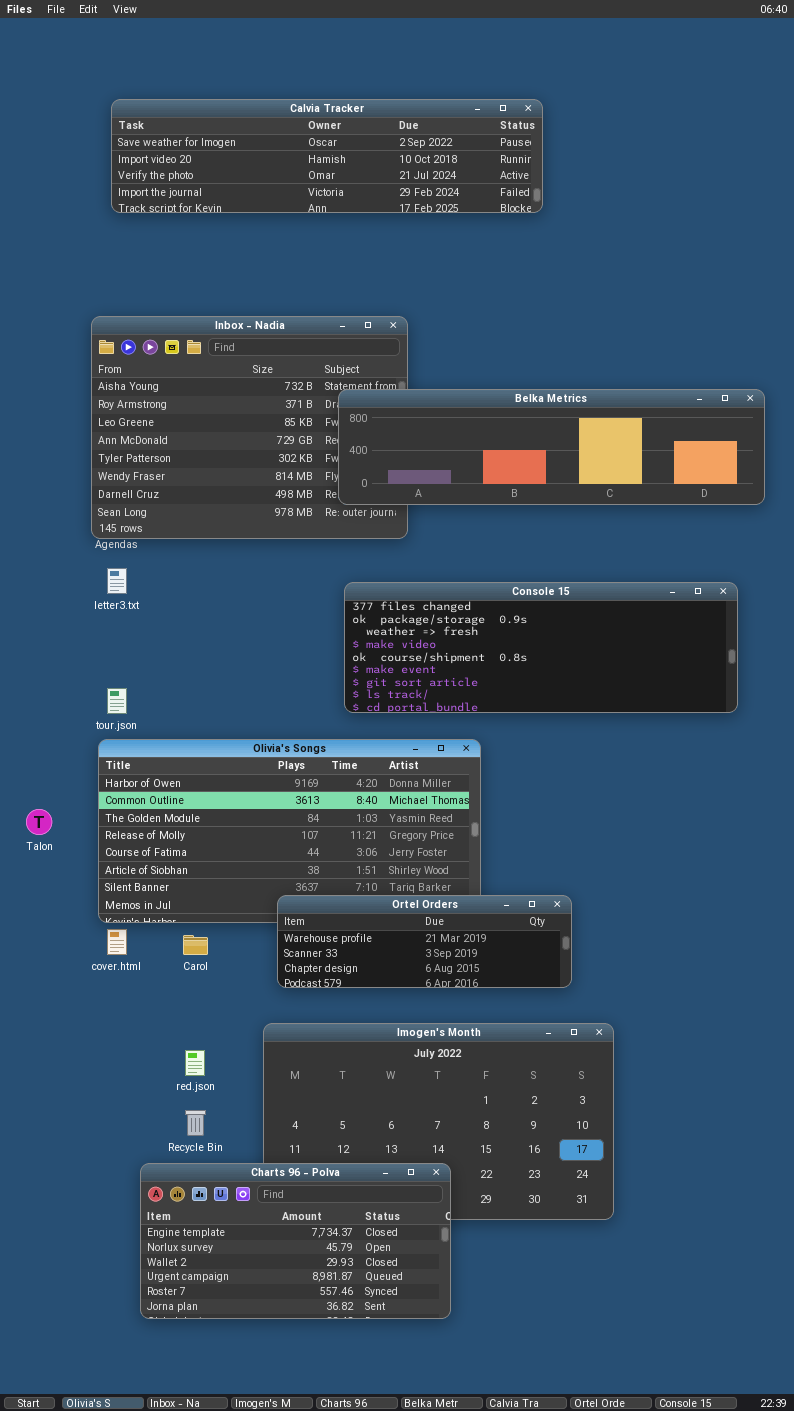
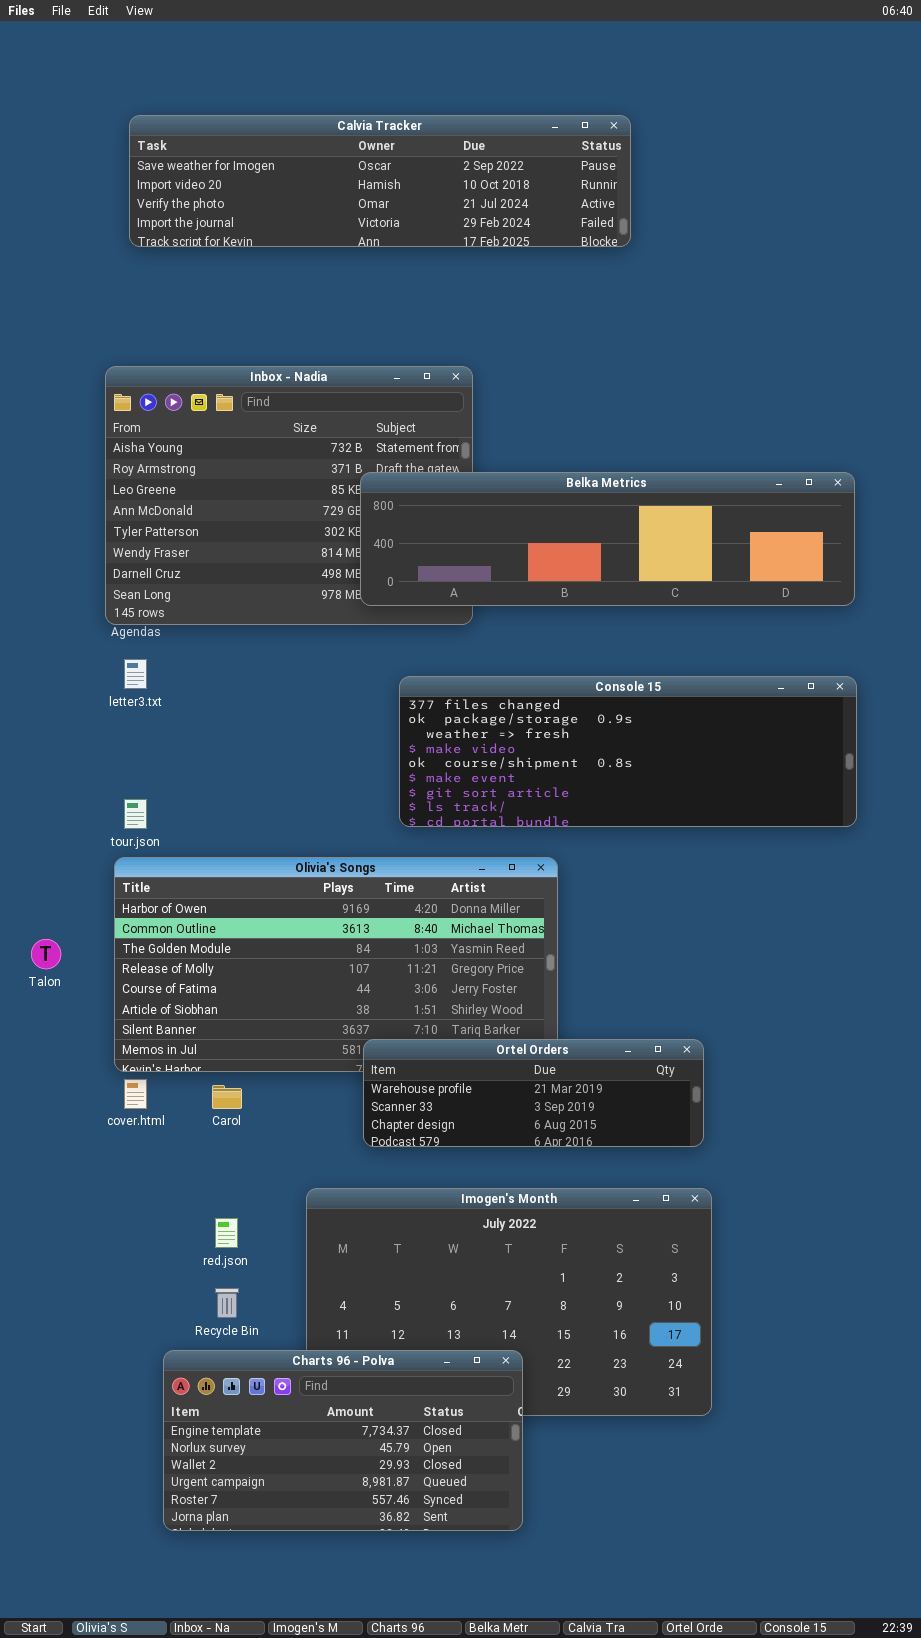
Belka Metrics: [338,389,765,505] -> [360,472,855,606], moved
Ortel Orders: [277,895,572,988] -> [363,1039,704,1147], moved

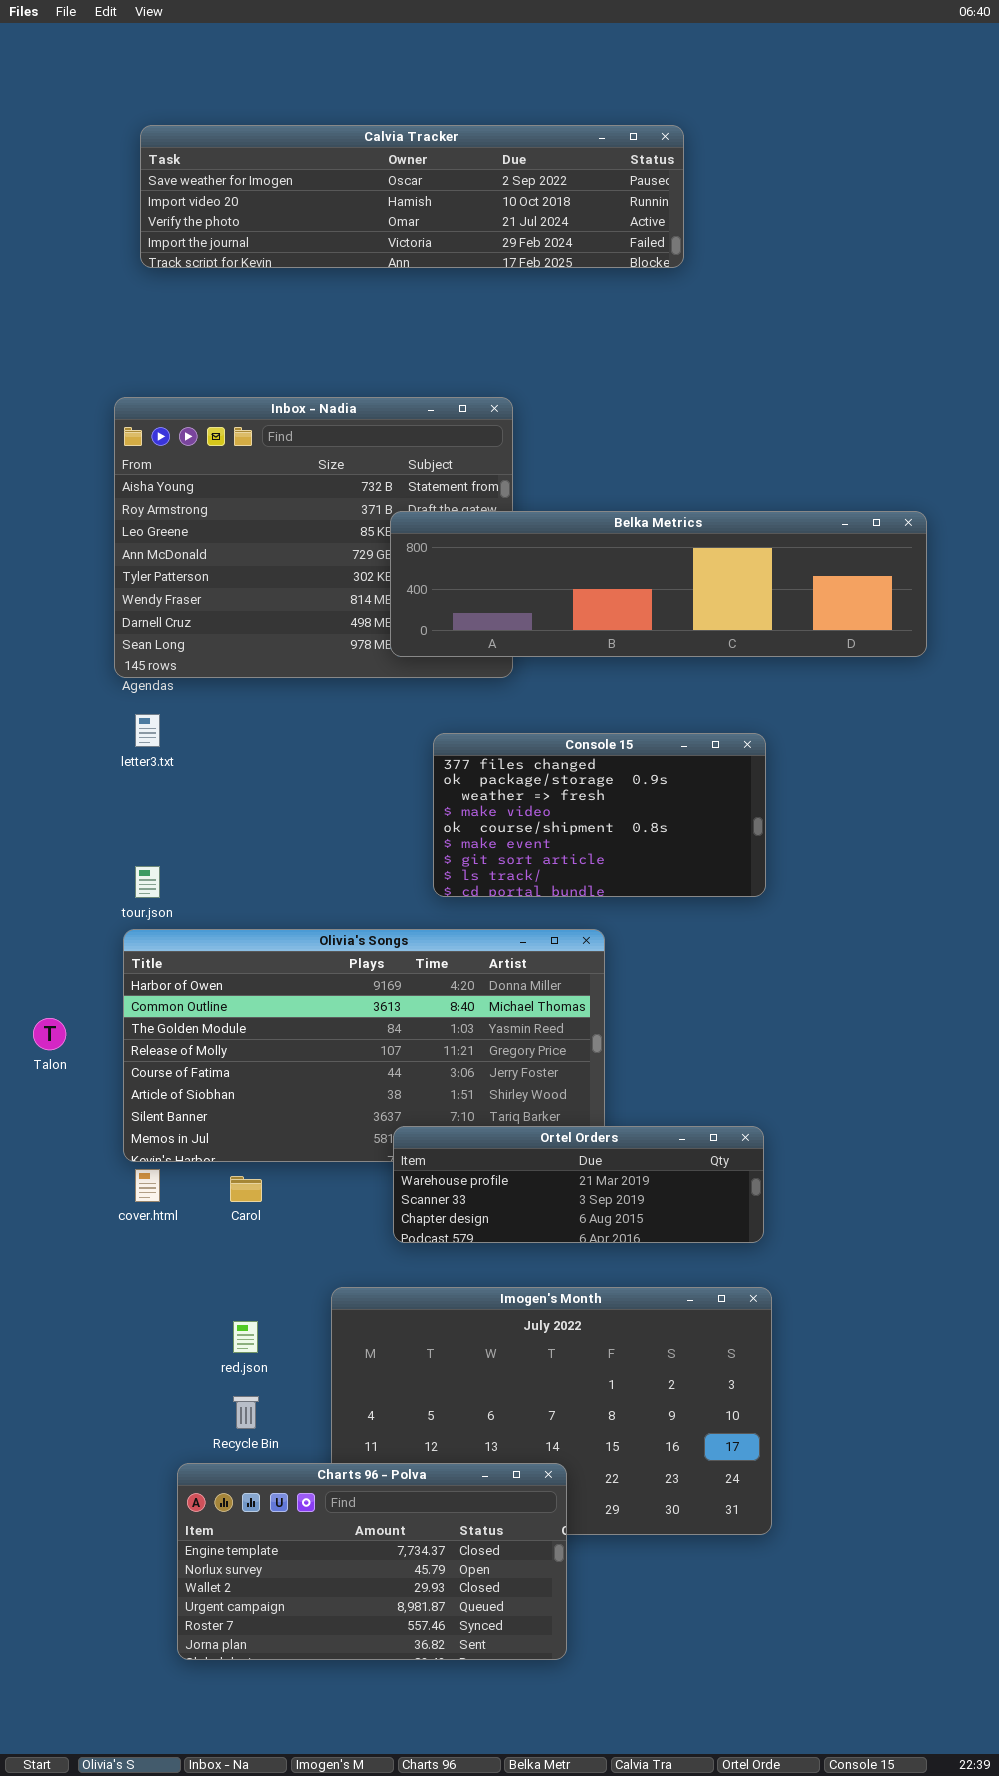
Console 15: [399,676,857,827] -> [433,733,766,897], resized

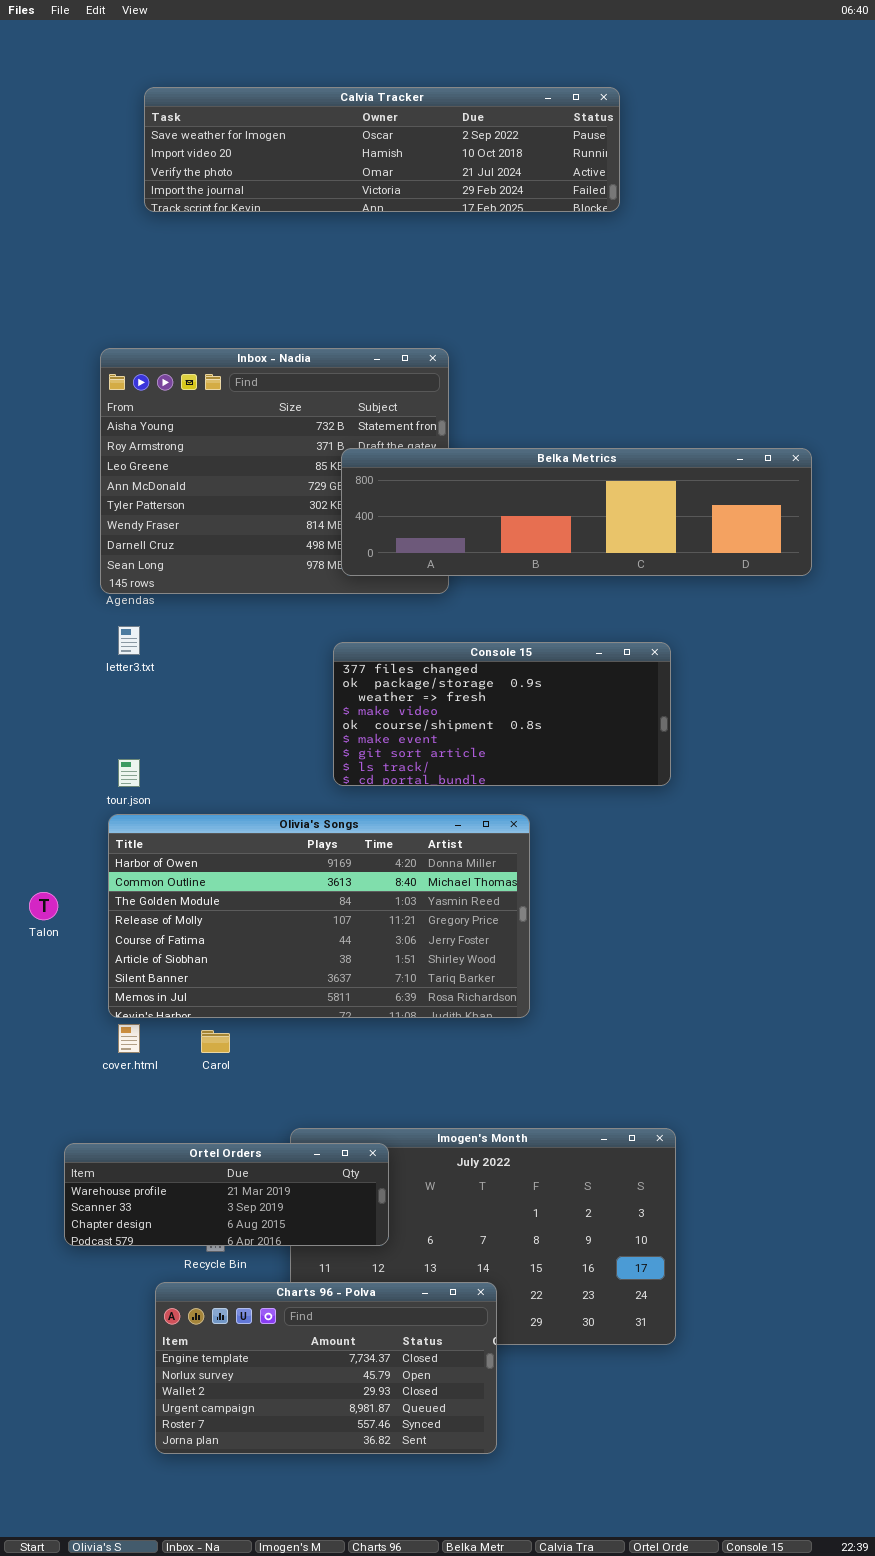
Calvia Tracker: [140,125,684,268] -> [144,87,620,212], moved
Console 15: [433,733,766,897] -> [333,642,671,786], resized
Ortel Orders: [393,1126,764,1243] -> [64,1143,389,1246], moved

